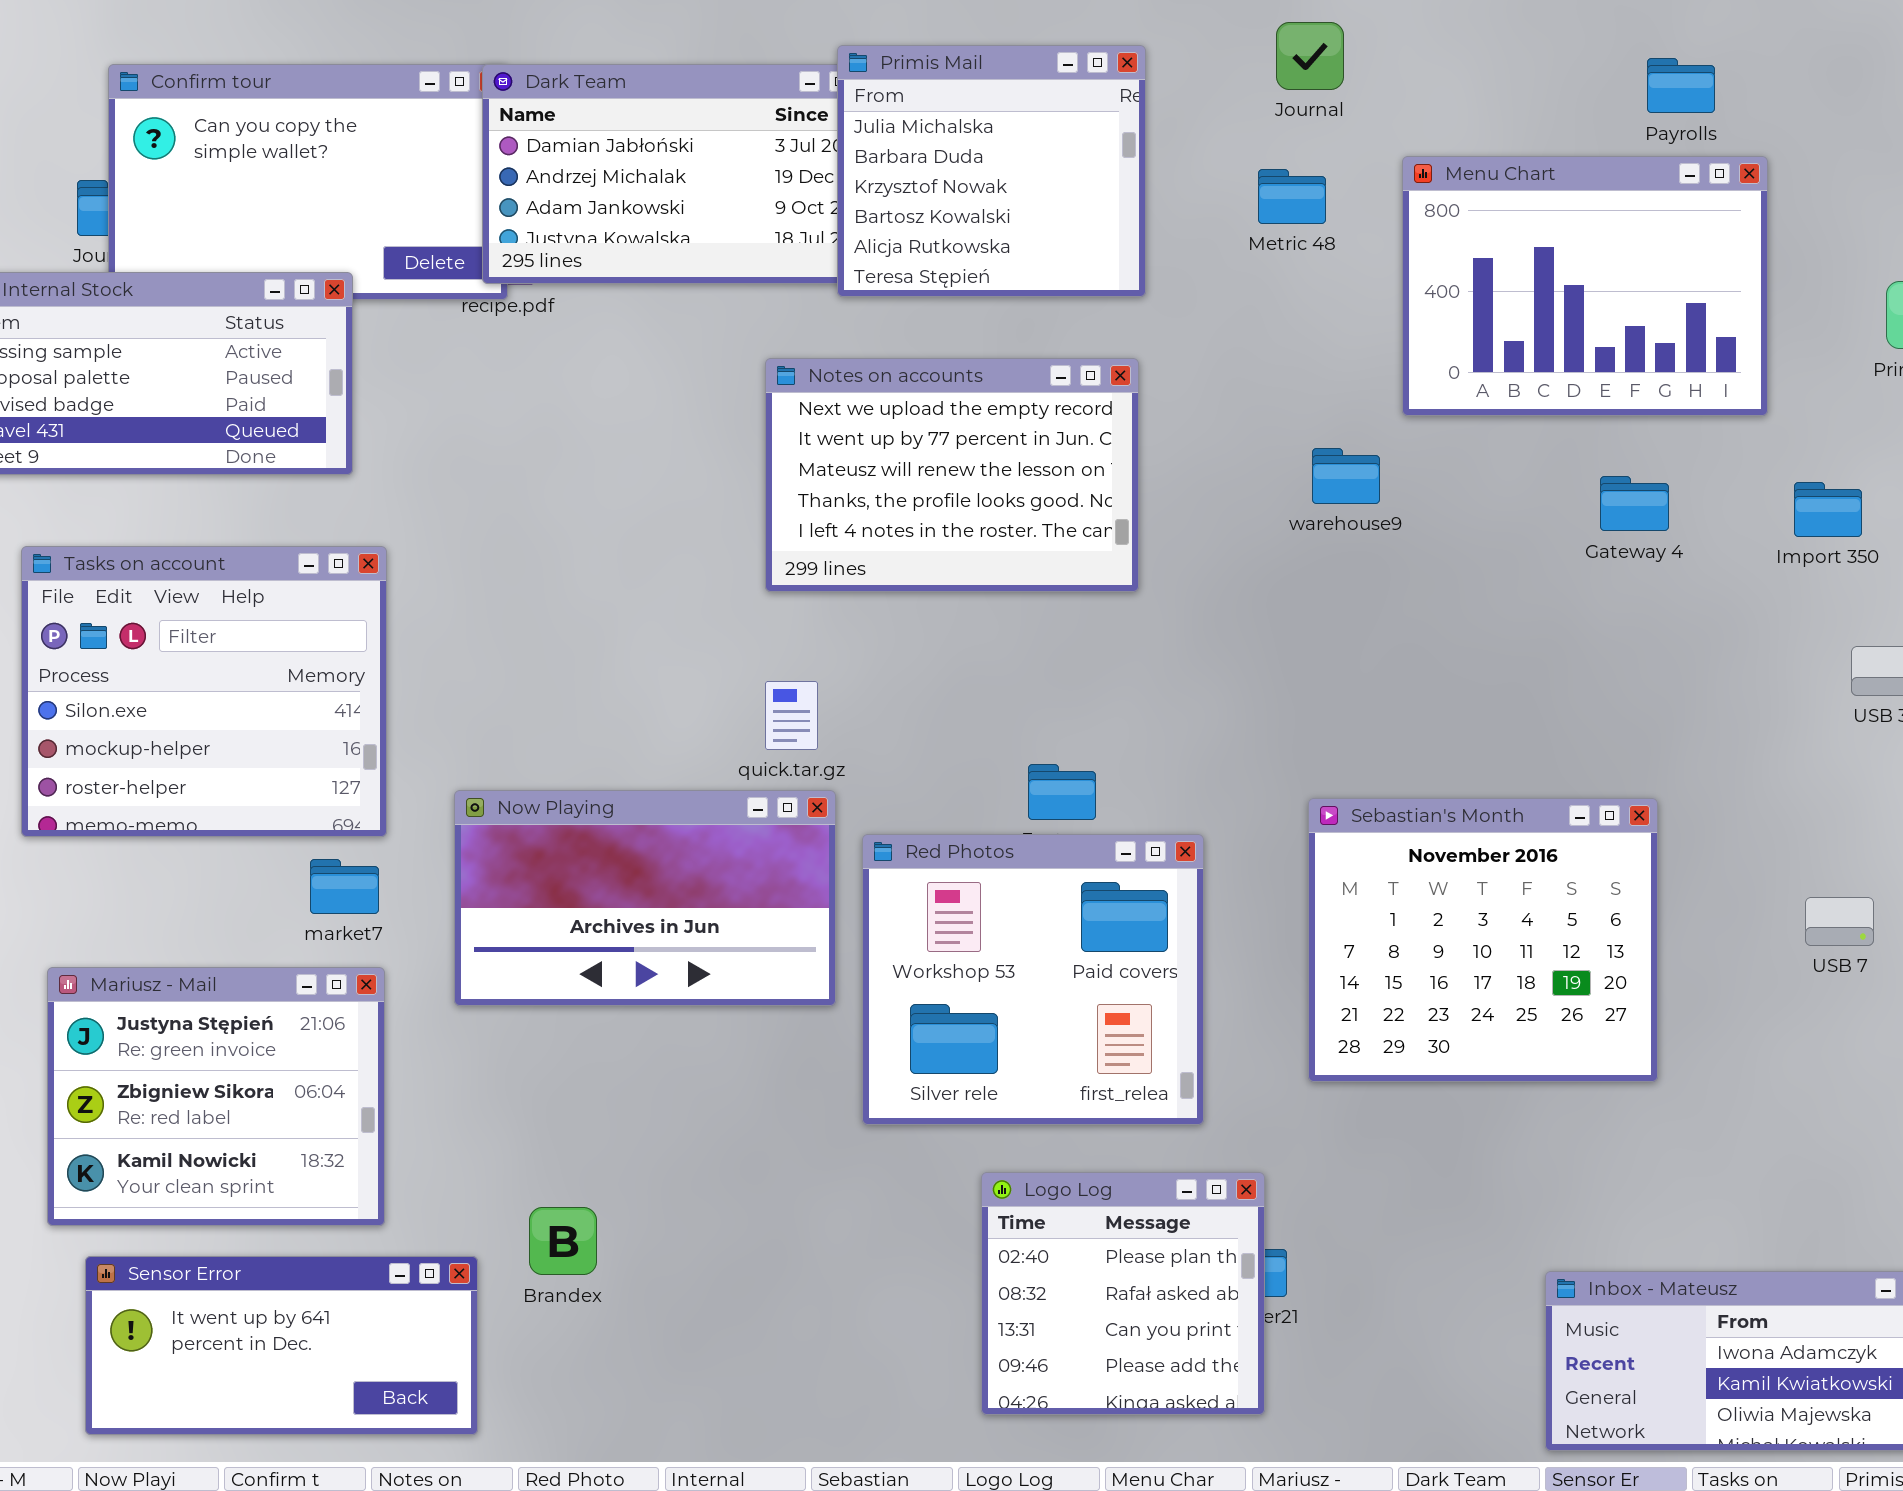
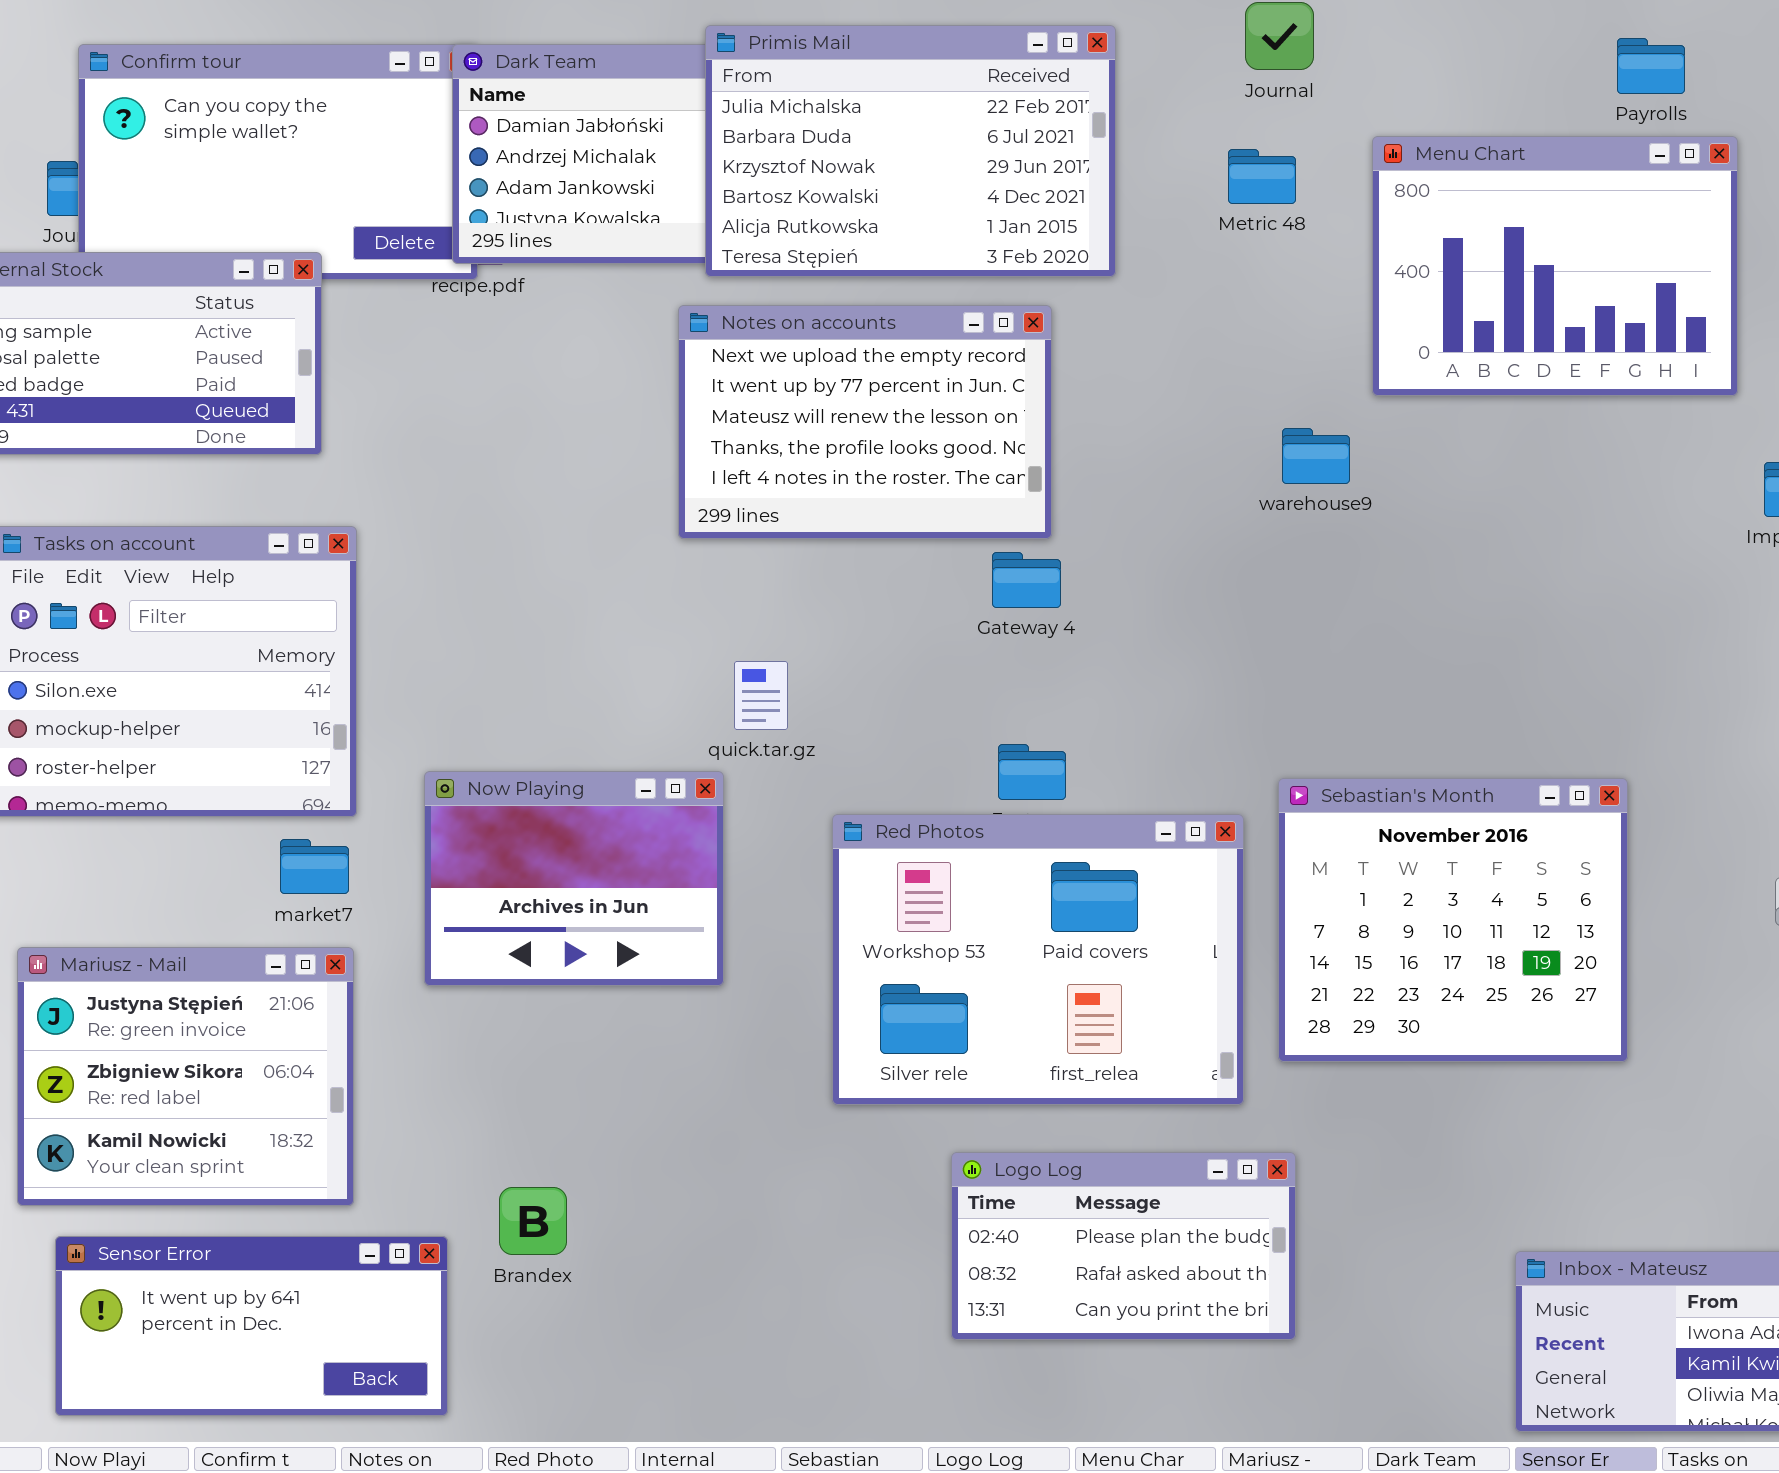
Primis Mail: [837,45,1146,297] -> [705,25,1116,277], resized
Notes on accounts: [765,358,1139,592] -> [678,305,1052,539], moved
Gateway 4: [1600,476,1669,531] -> [992,552,1061,608], moved
Now Playing: [454,790,836,1006] -> [424,771,724,986], resized
Red Photos: [862,834,1204,1125] -> [832,814,1244,1105], resized
Logo Log: [981,1172,1265,1415] -> [951,1152,1296,1340], resized

